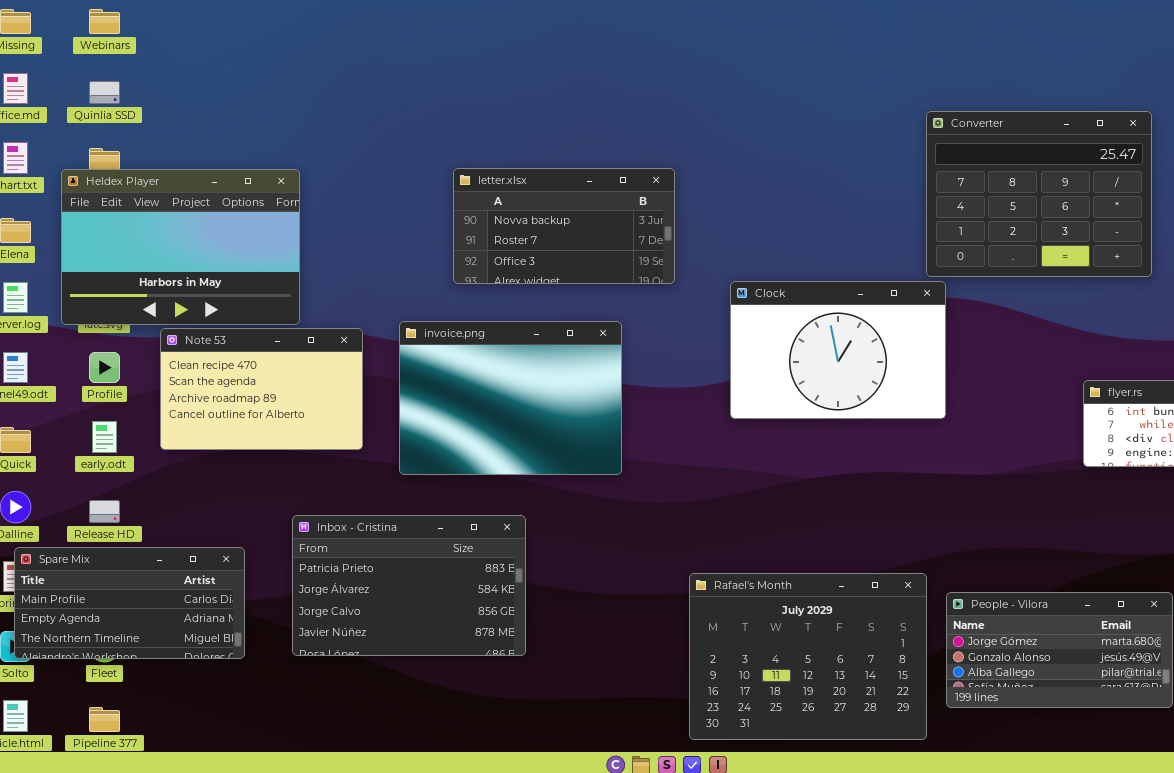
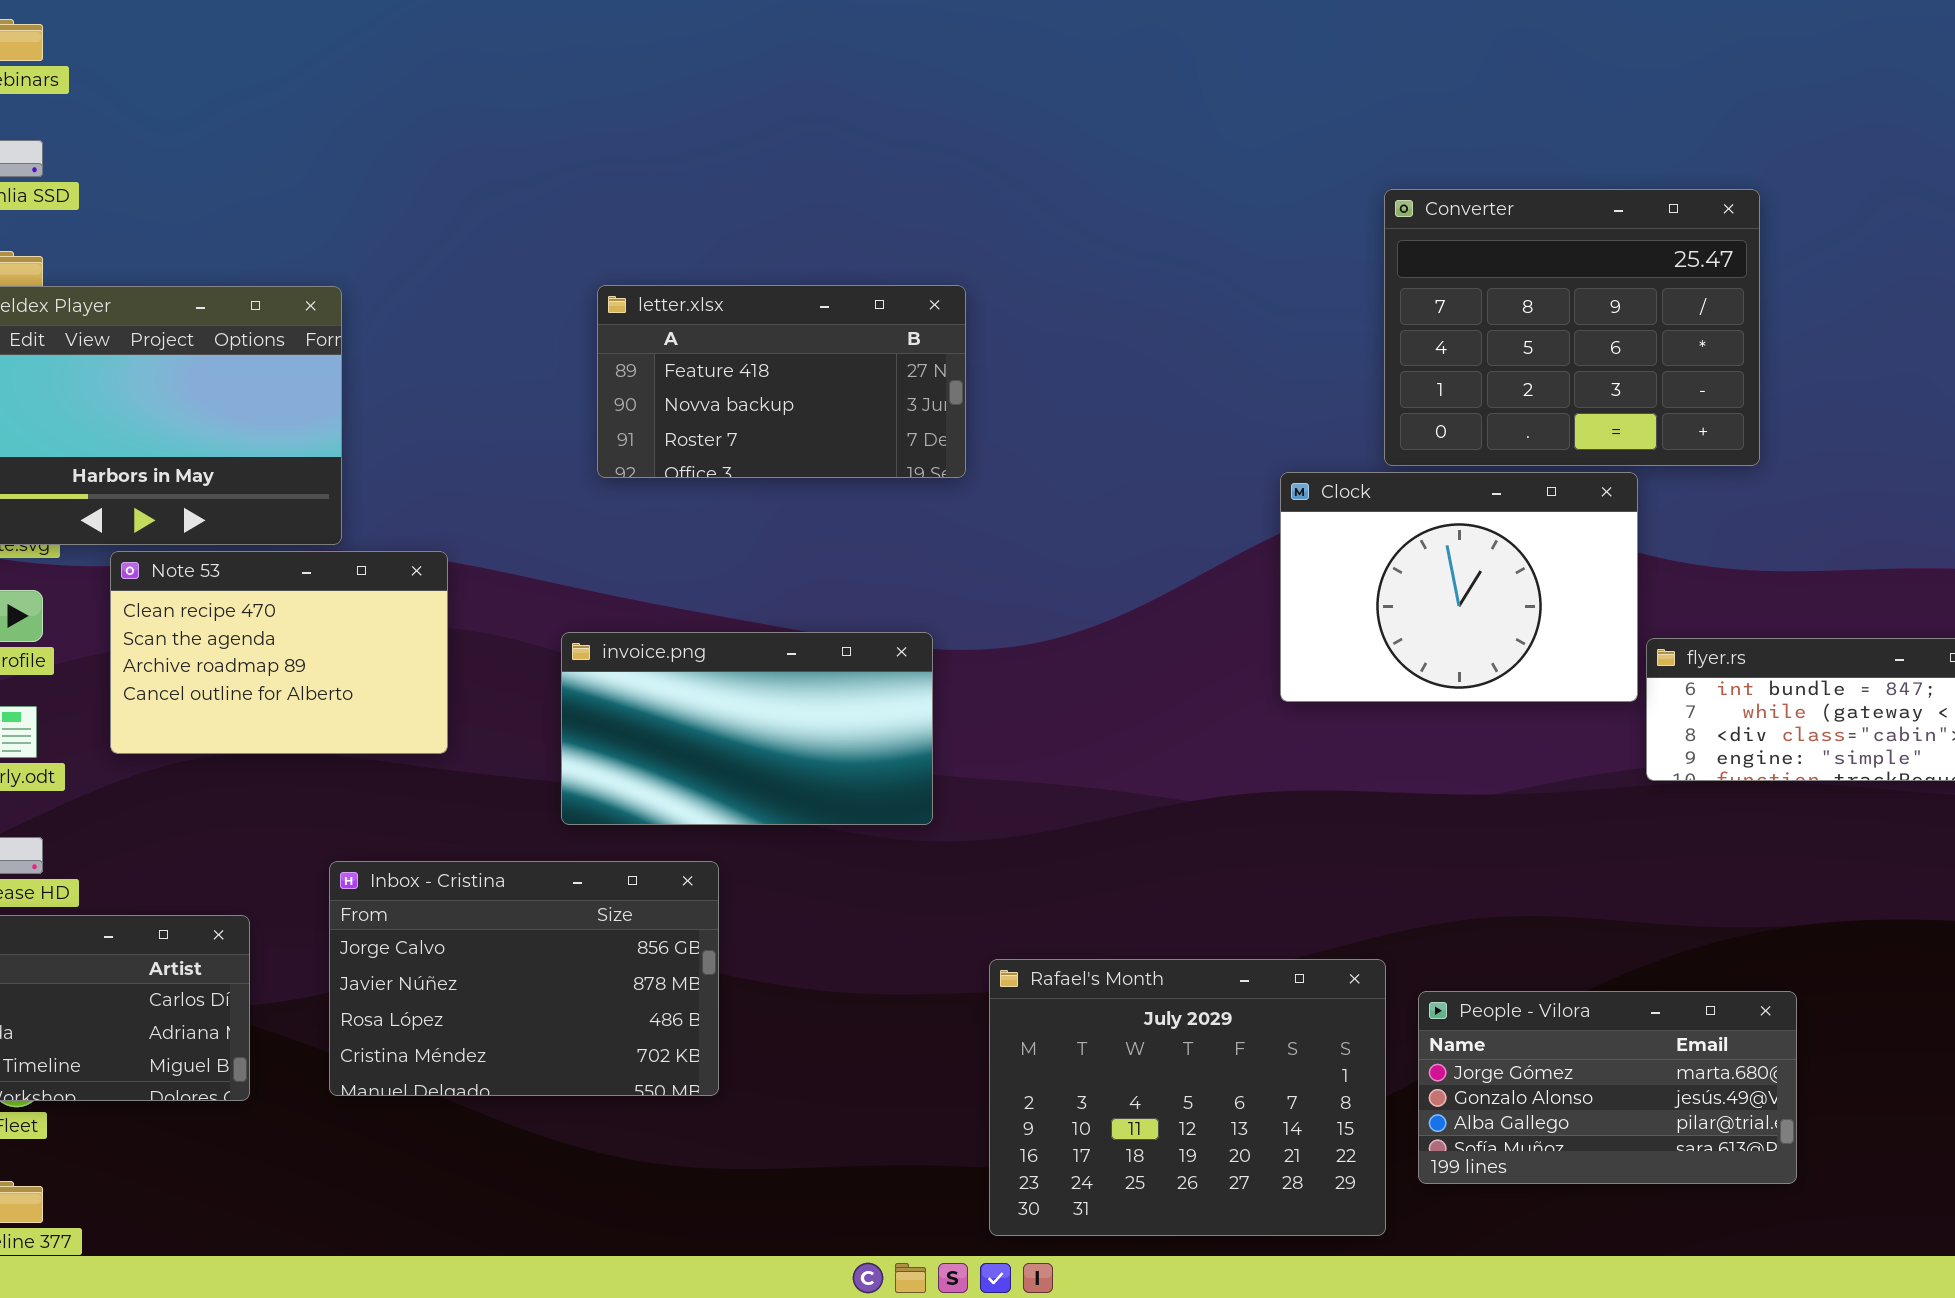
letter.xlsx: [453,168,675,284] -> [597,285,966,478], scrolled up 1 row
Clock: [730,281,946,419] -> [1280,472,1638,702], moved
invoice.png: [399,321,622,475] -> [561,632,933,825], moved, resized
Inbox - Cristina: [292,515,526,656] -> [329,861,719,1096], scrolled down 2 rows

